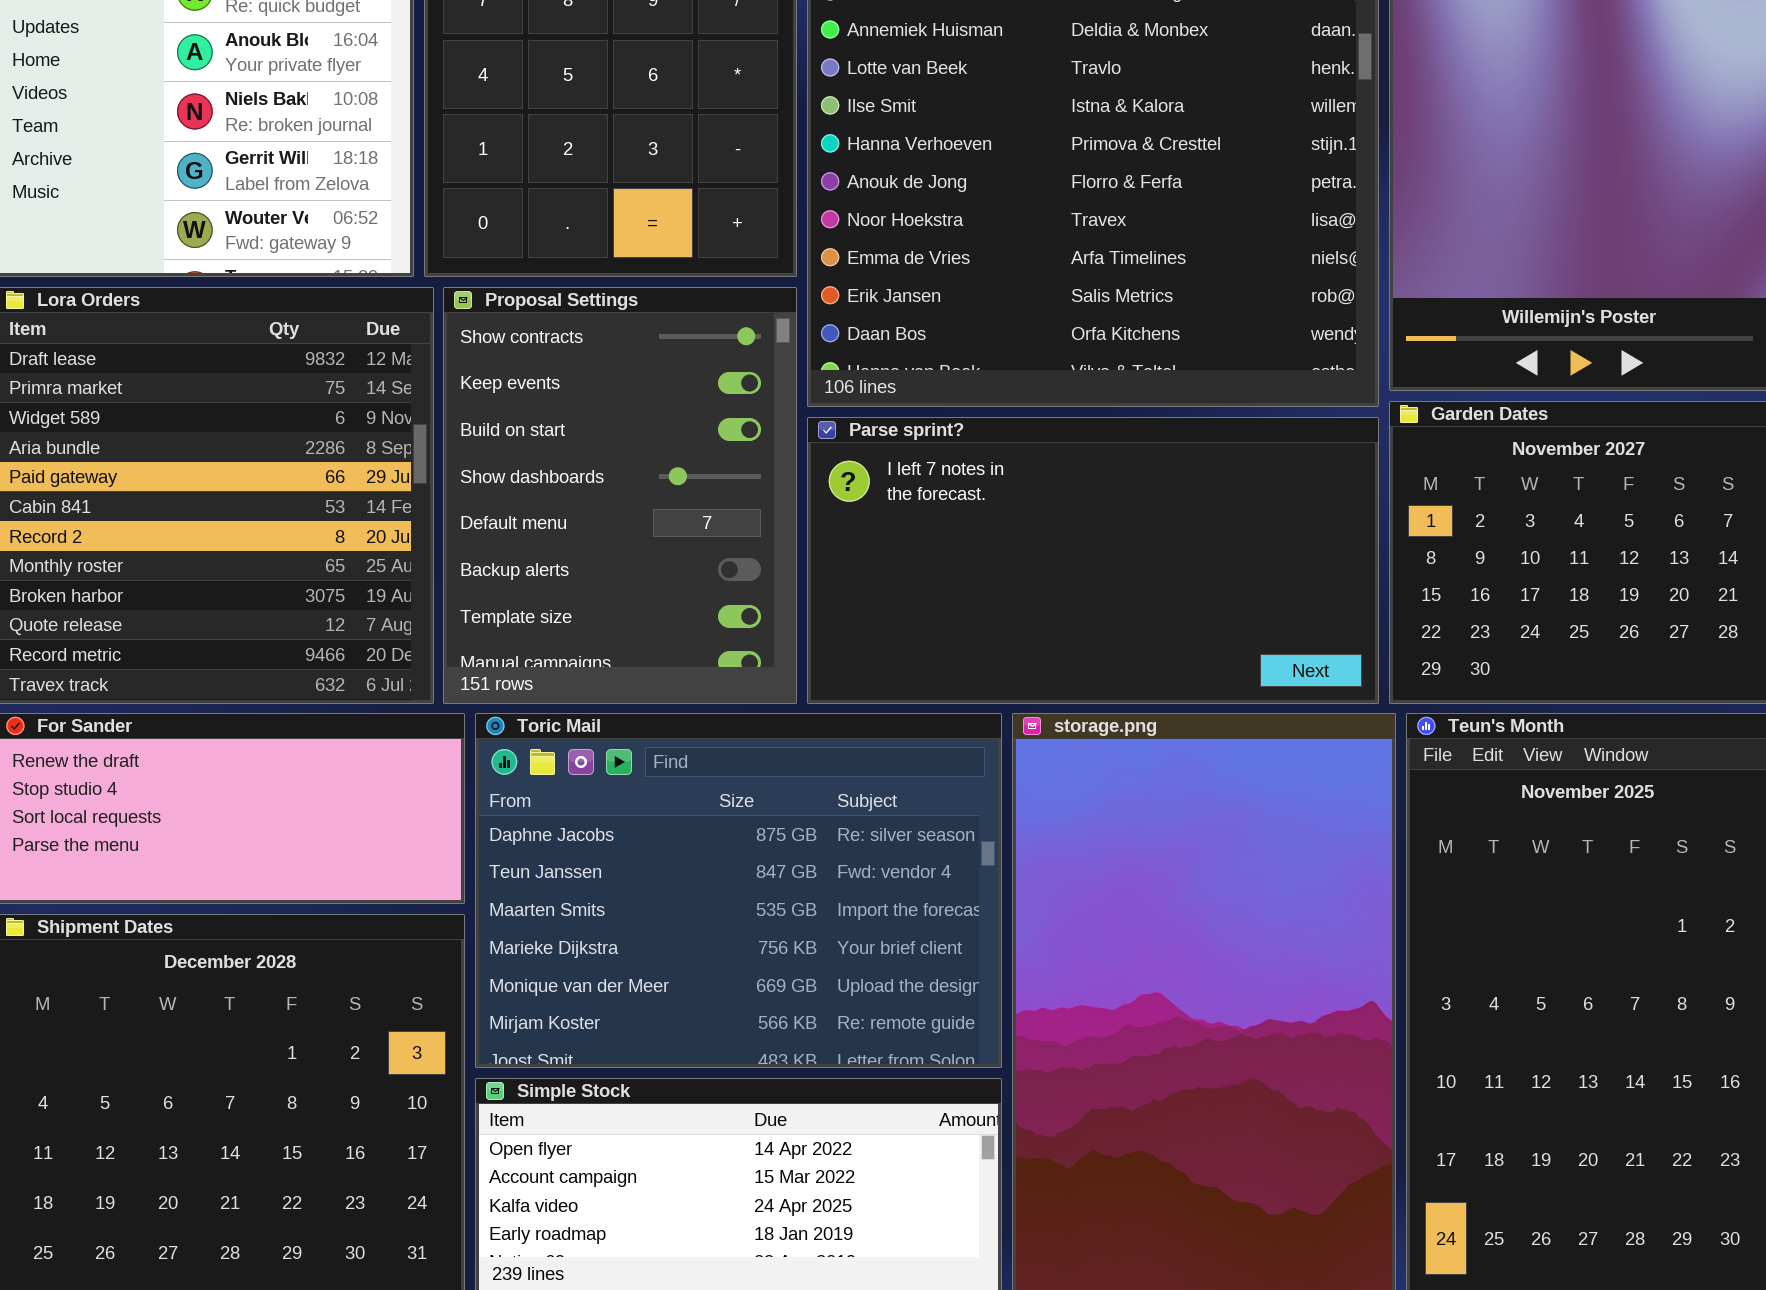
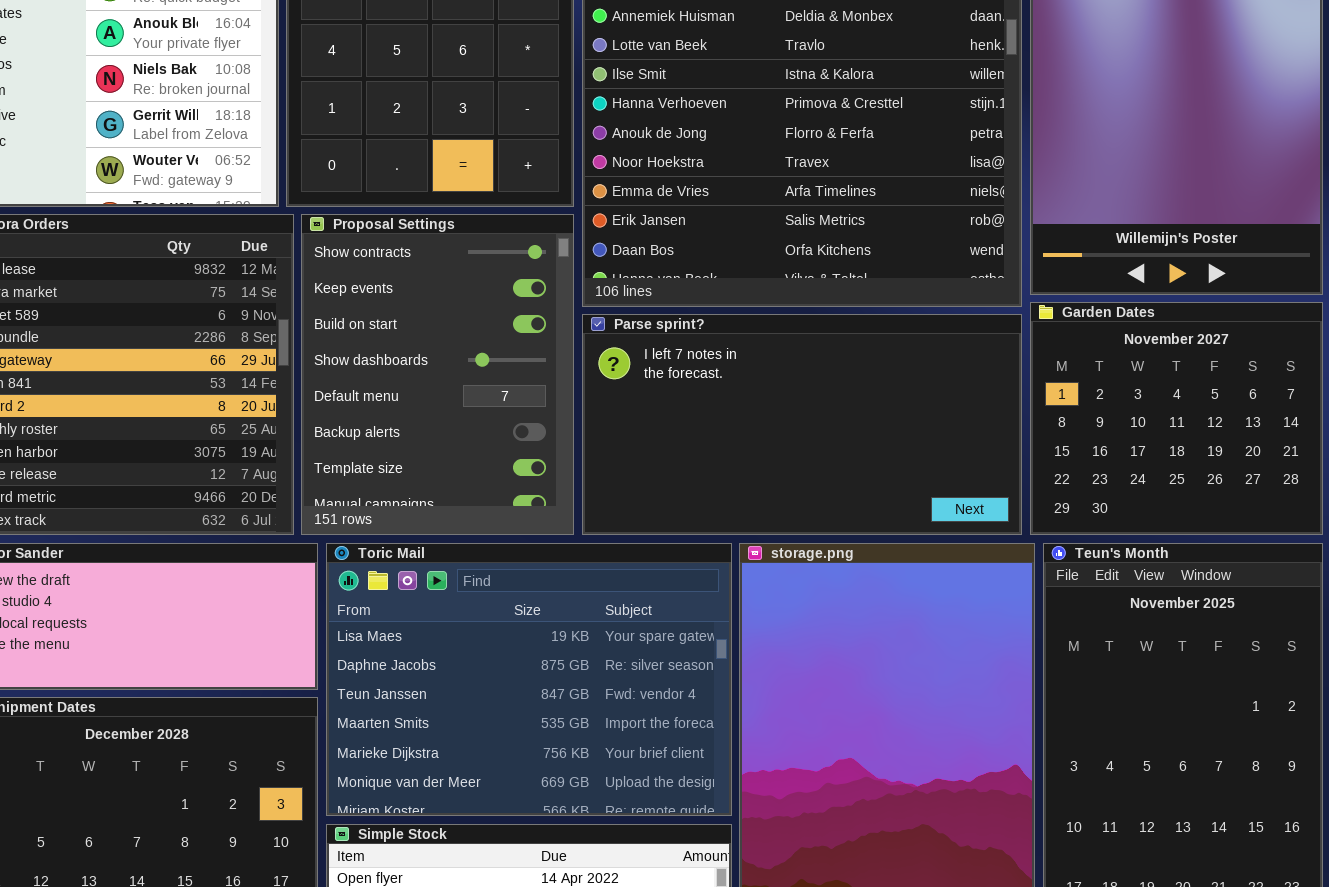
Toric Mail: [475,713,1002,1068] -> [326,543,732,816], scrolled up 1 row

